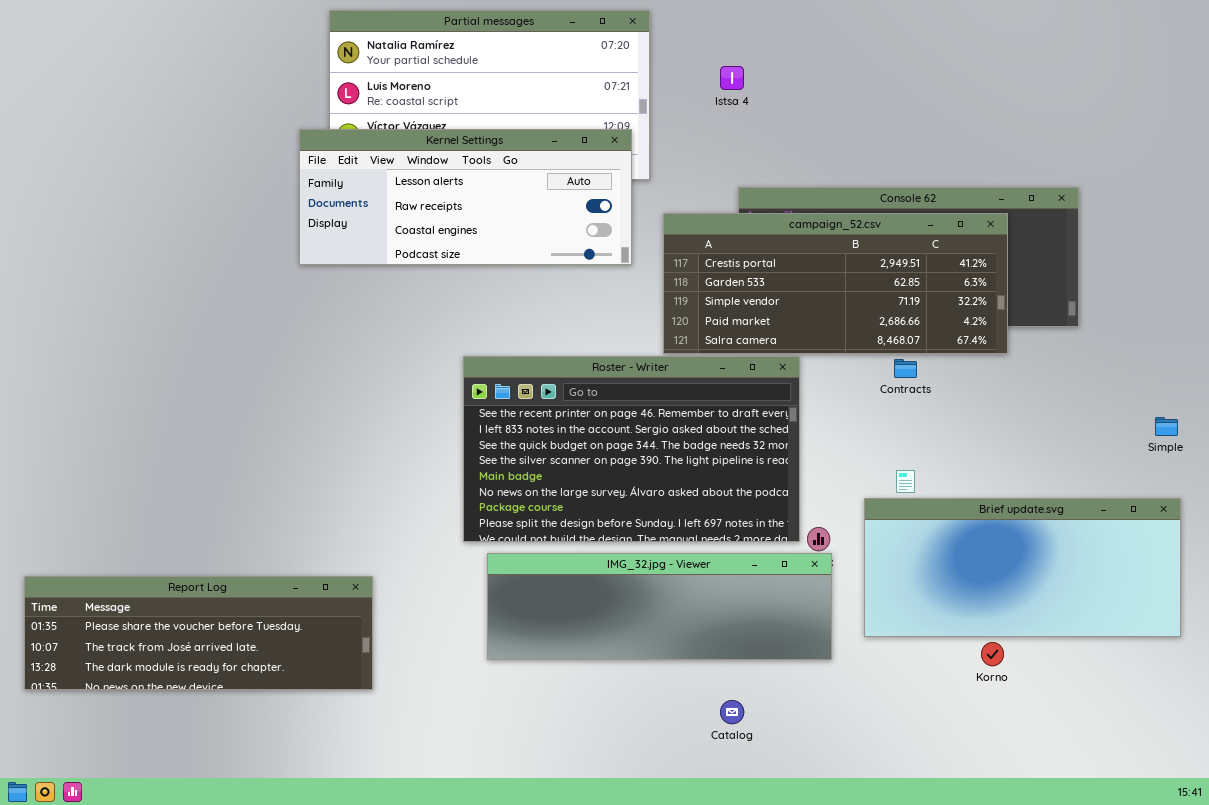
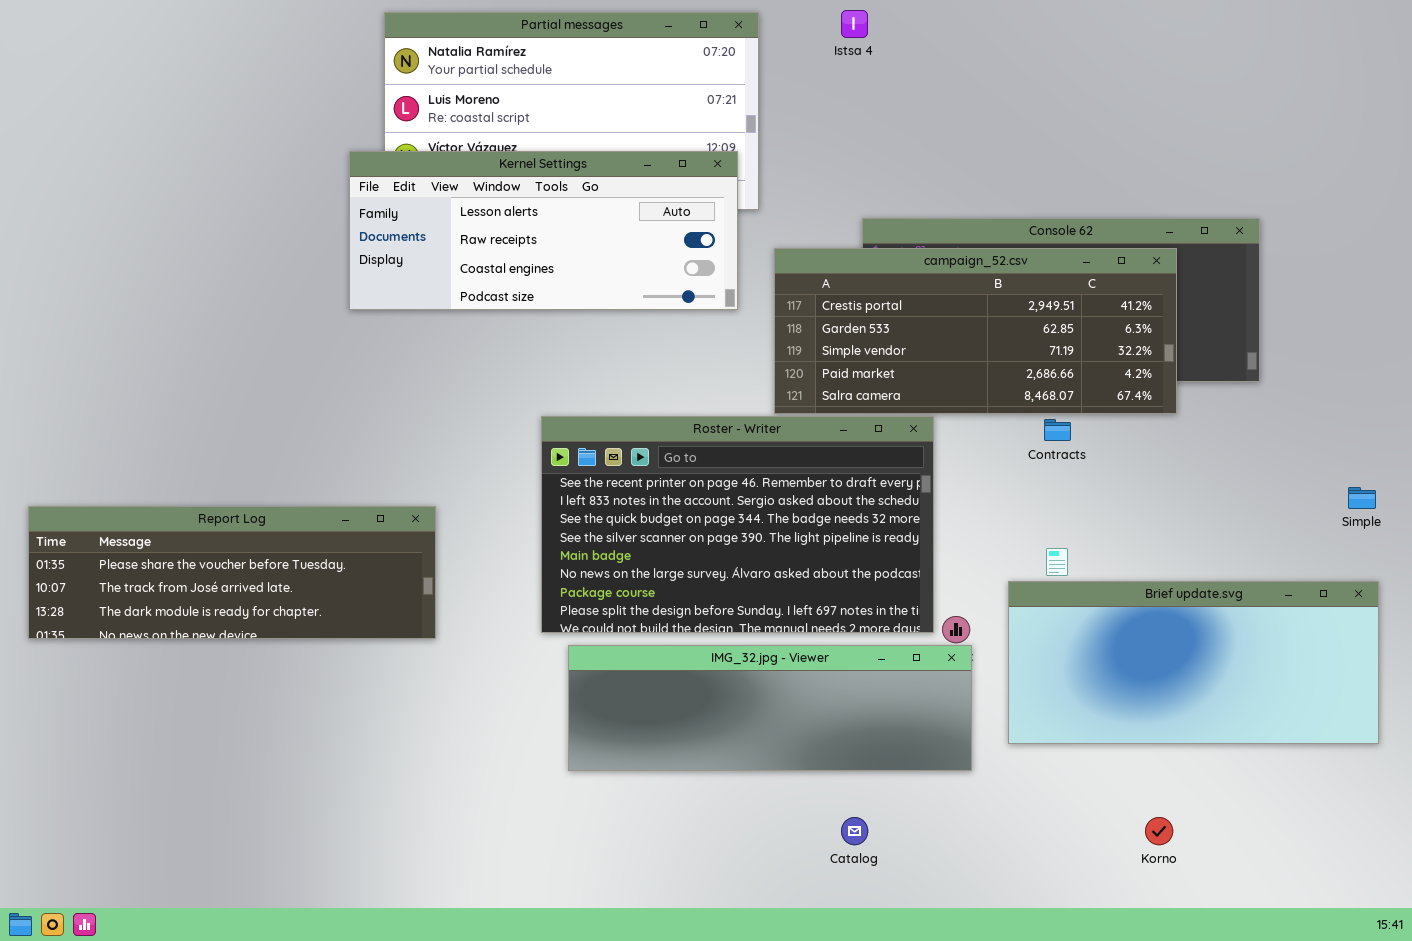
Istsa 4: [720,66,744,90] -> [841,10,868,38], moved
Report Log: [24,576,373,690] -> [28,506,436,639], moved
Korno: [981,642,1004,666] -> [1145,817,1173,845], moved

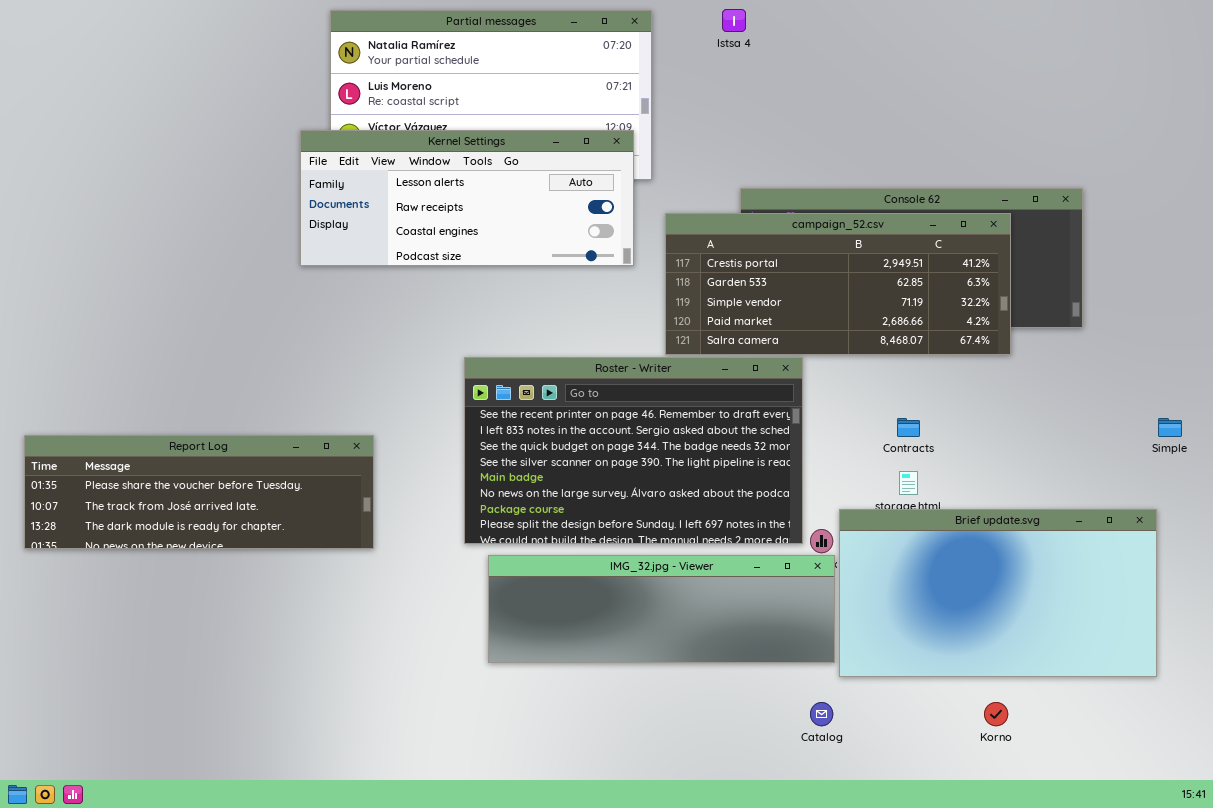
Contracts: [1044,419,1071,441] -> [897,418,920,437], moved
Brief update.svg: [1008,581,1379,744] -> [839,509,1157,677], moved, resized
Catalog: [841,817,868,845] -> [810,702,833,726], moved

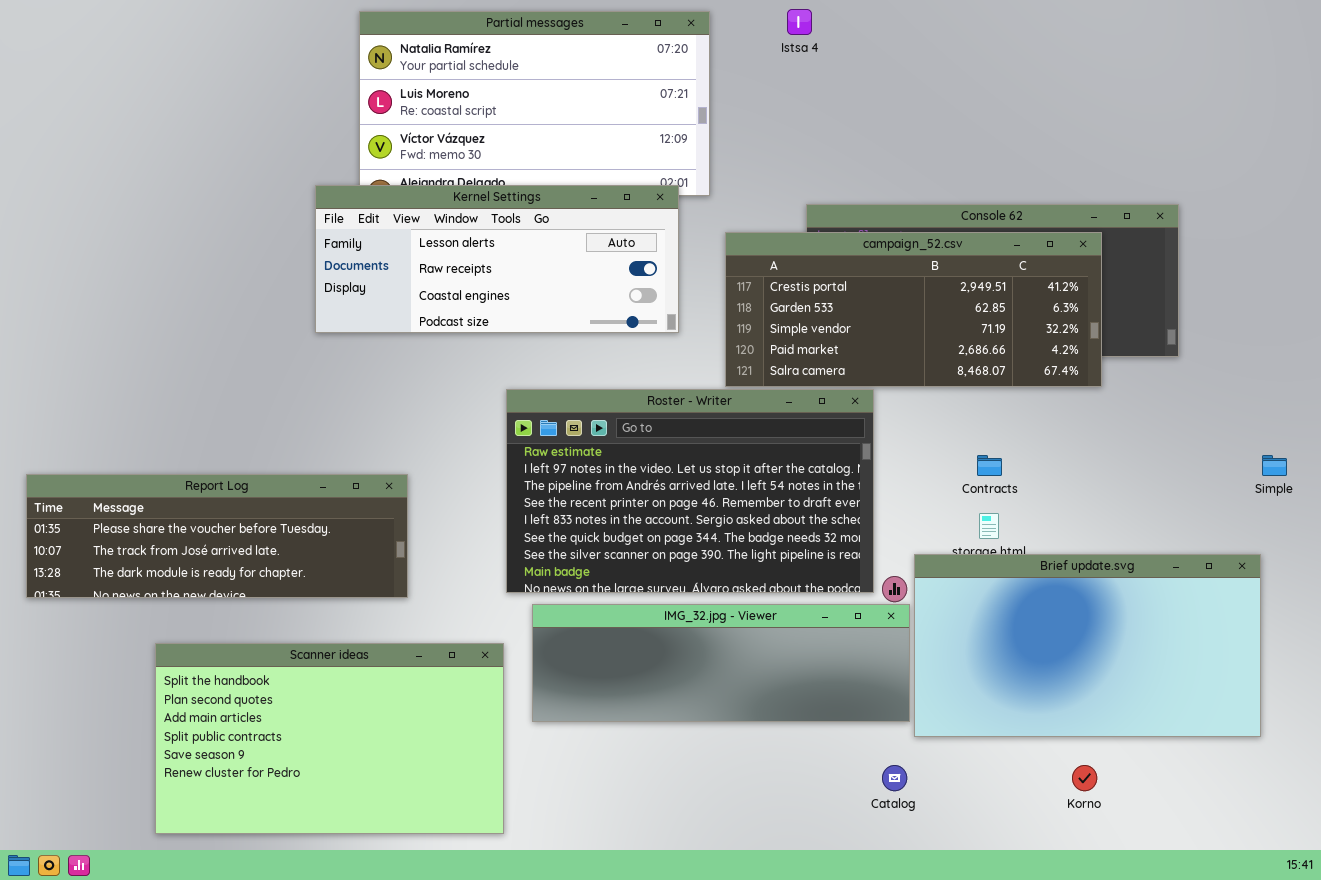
Kernel Settings: [300,130,634,266] -> [315,185,679,333], moved
Roster - Writer: [464,357,803,544] -> [506,389,874,593], scrolled up 3 rows
Scanner ideas: none -> [155,643,504,834], opened

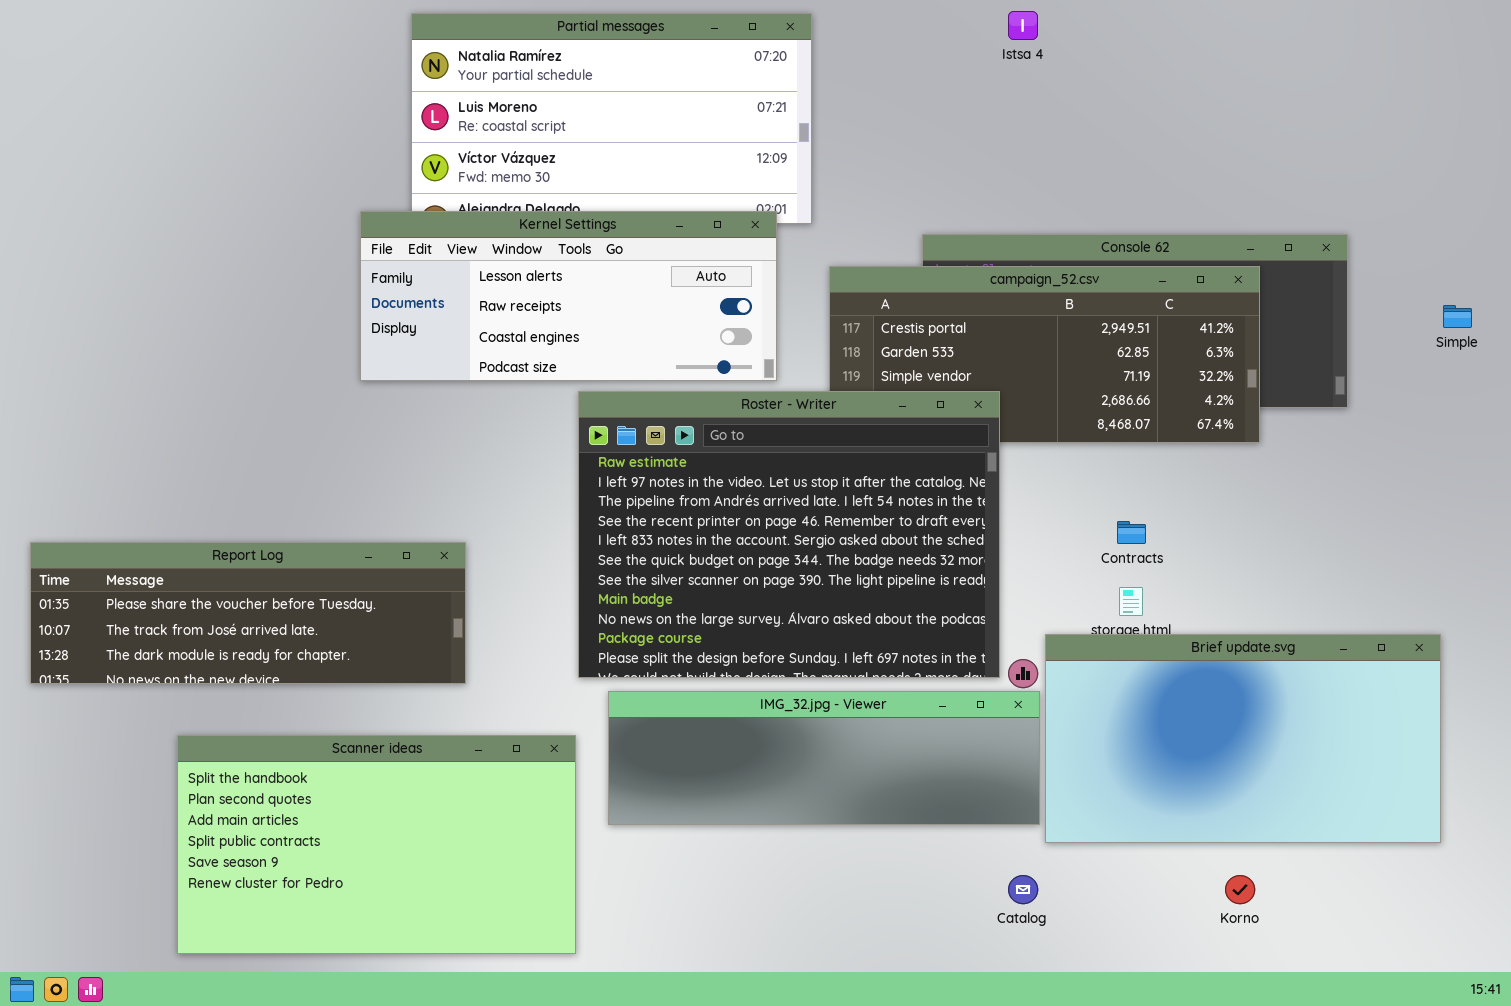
Istsa 4: [787,9,812,35] -> [1008,11,1038,40], moved
Roster - Writer: [506,389,874,593] -> [578,391,1000,678], resized
Simple: [1262,455,1287,476] -> [1443,305,1472,328], moved

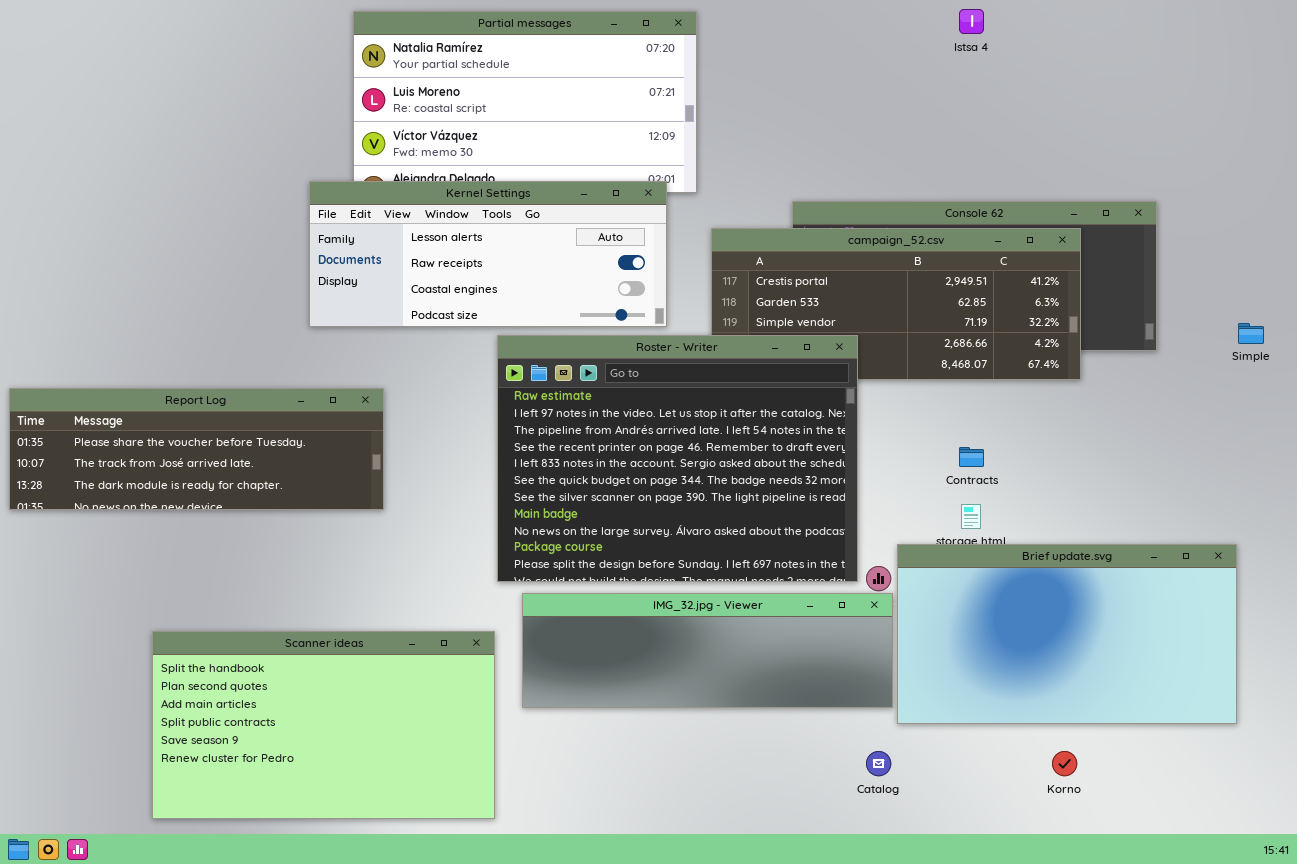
Istsa 4: [1008,11,1038,40] -> [959,9,984,34], moved
Simple: [1443,305,1472,328] -> [1238,323,1264,344], moved
Report Log: [30,542,466,684] -> [9,388,384,510], moved

